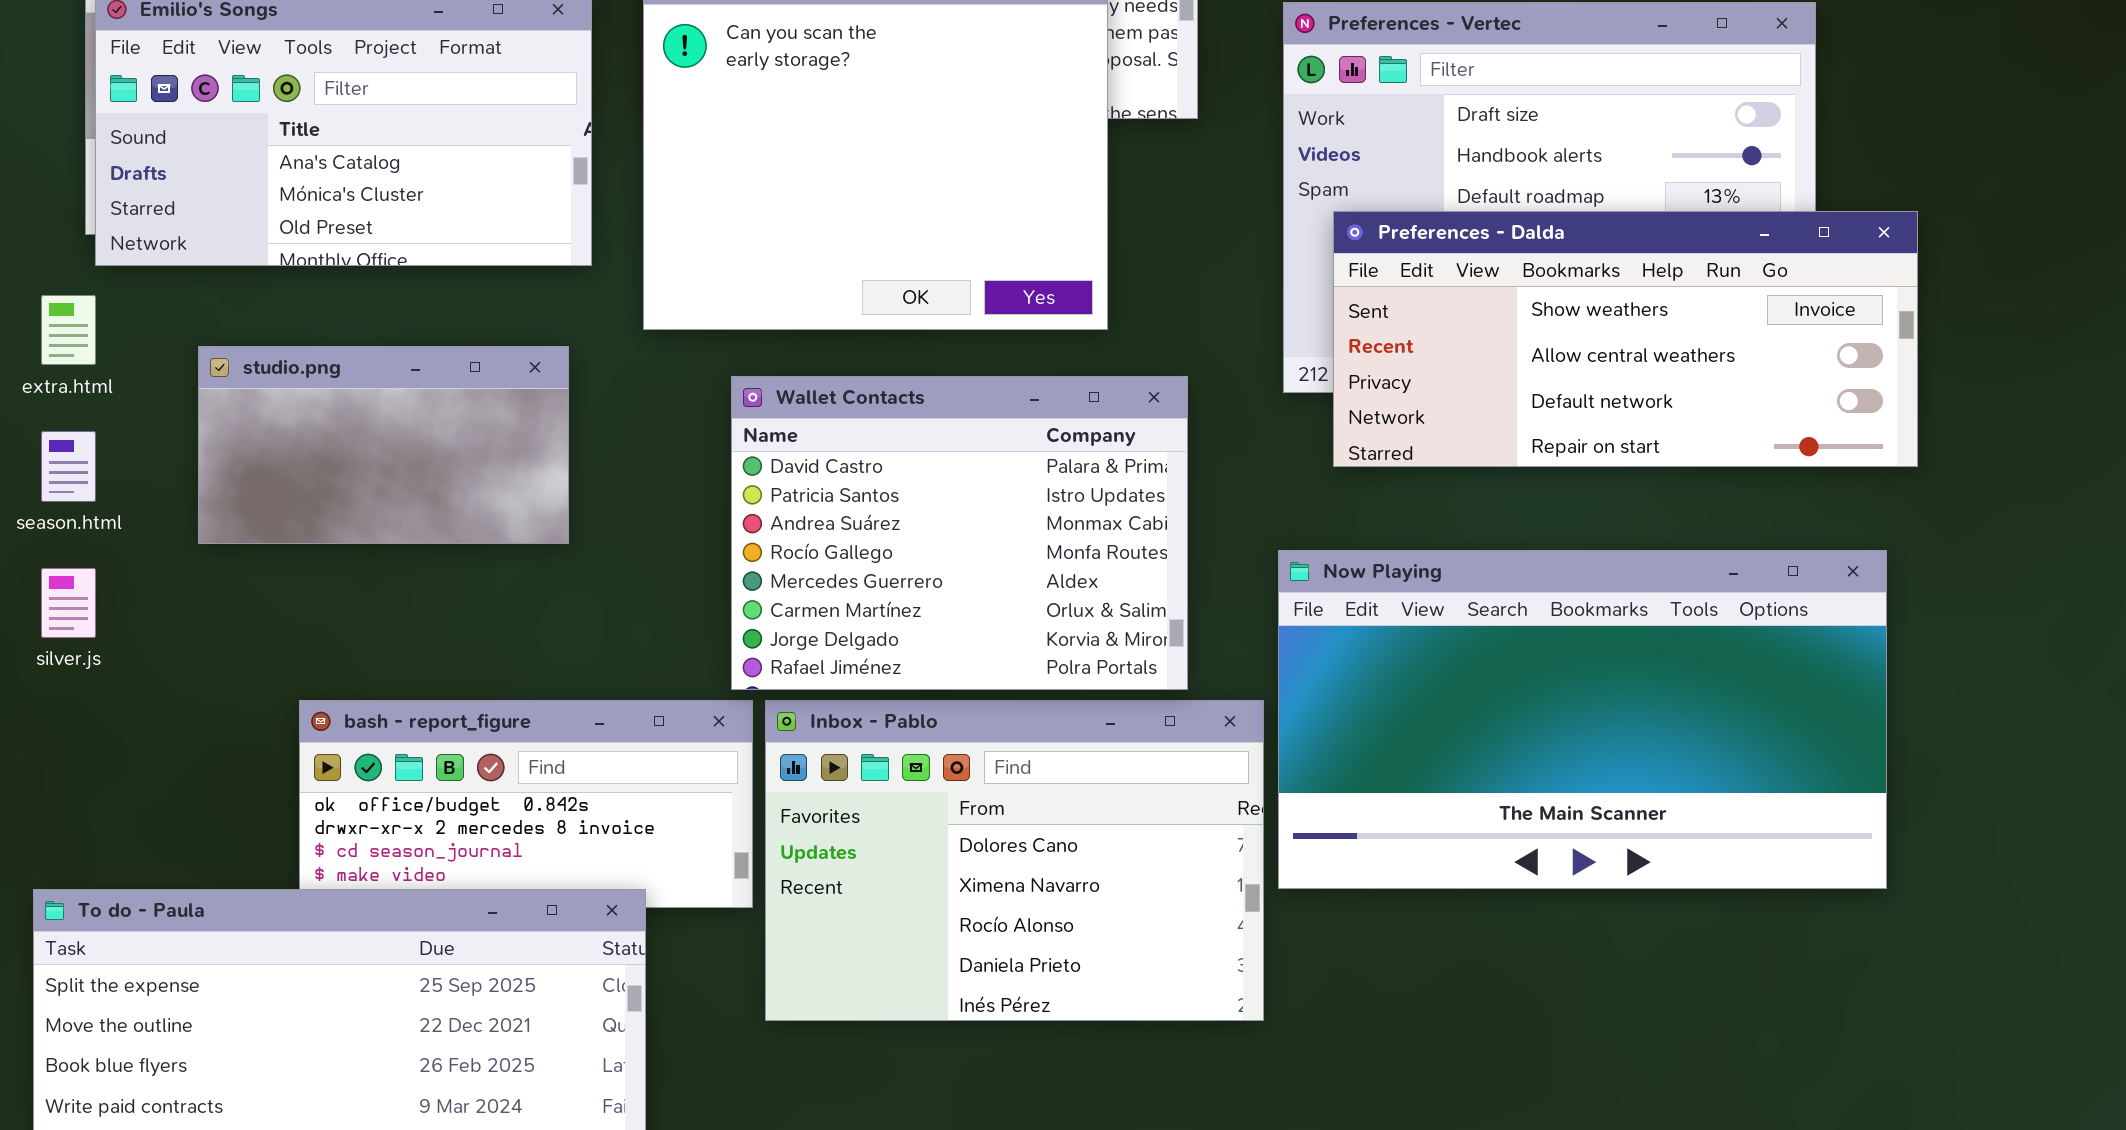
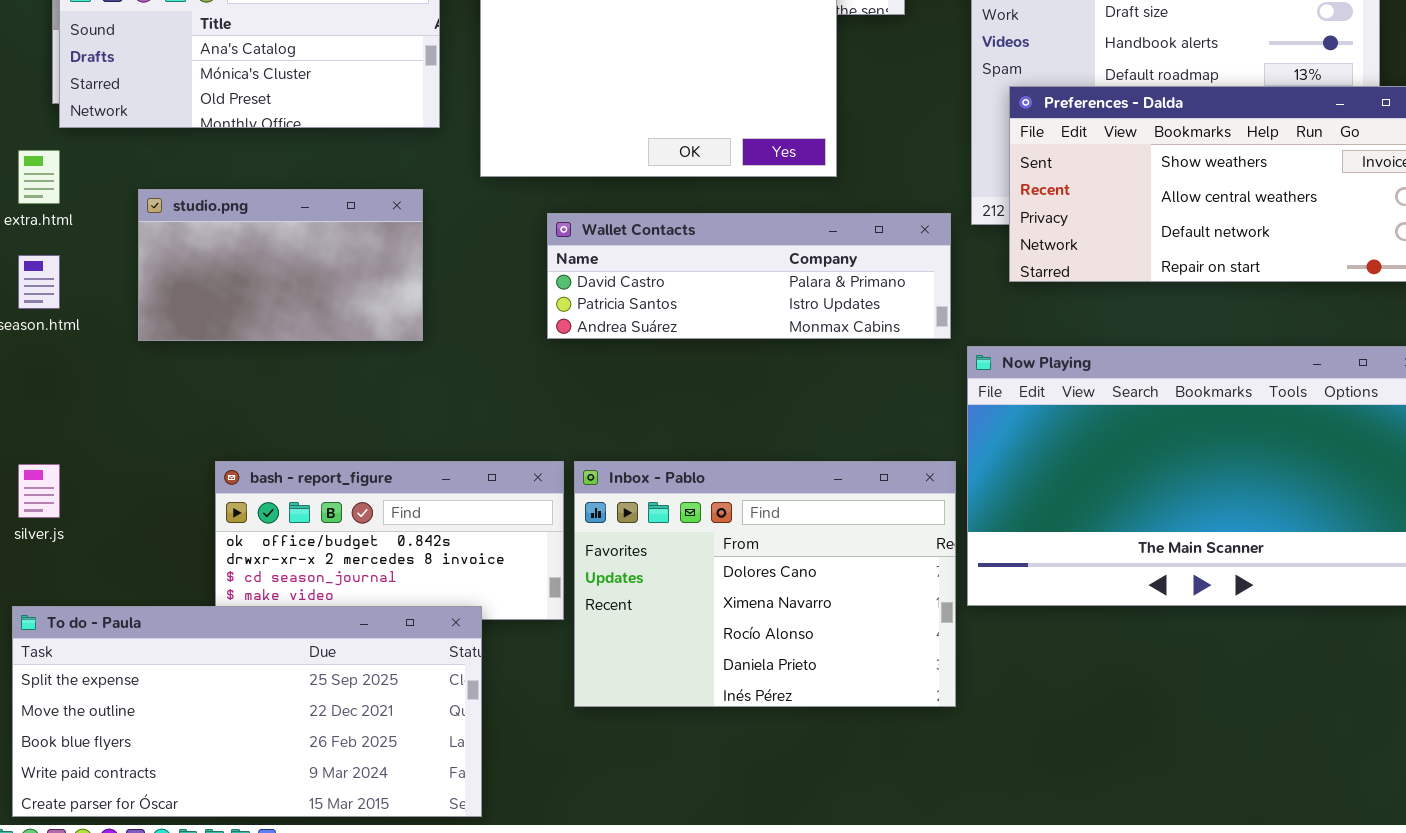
Wallet Contacts: [731,376,1188,690] -> [547,213,951,339], resized
silver.js: [41,568,96,638] -> [18,464,60,518], moved

